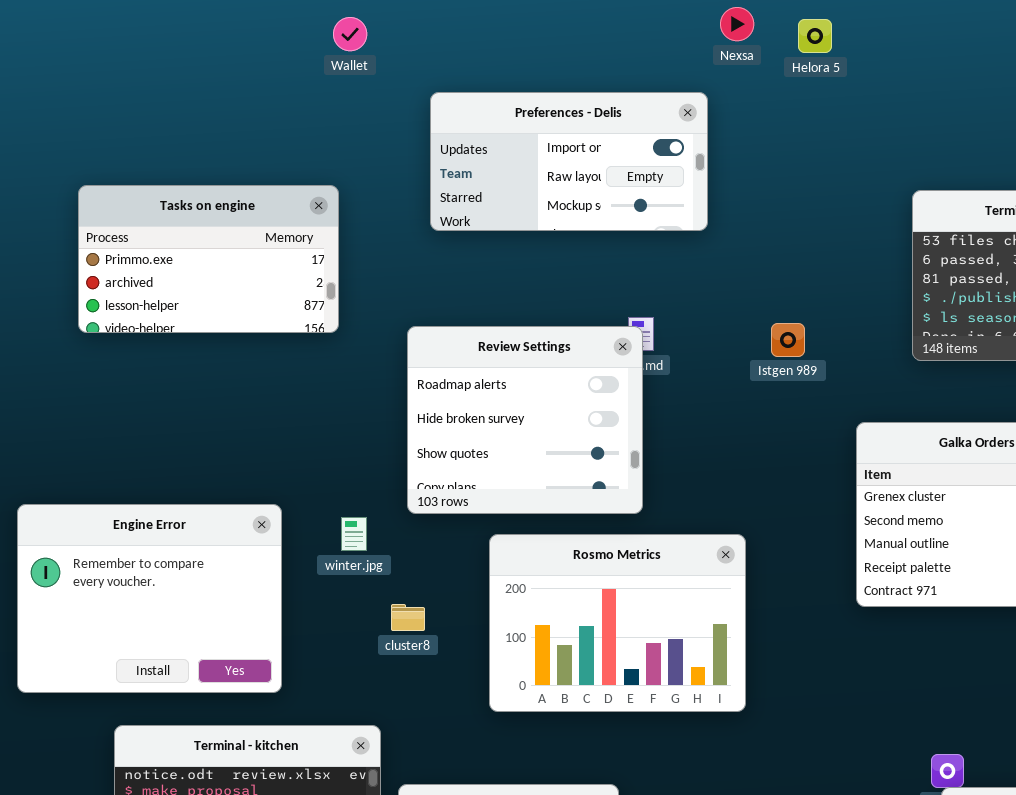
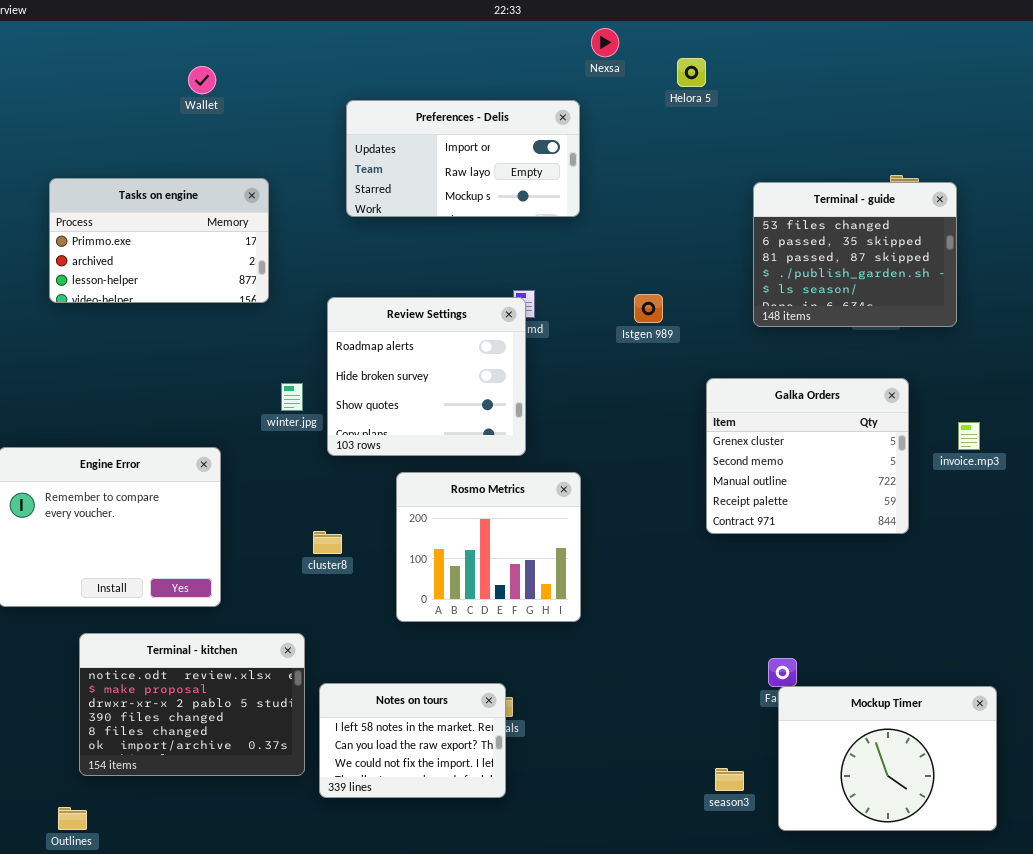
Wallet: [333,17,367,51] -> [188,66,216,94], moved
Helora 5: [798,19,832,53] -> [677,58,706,87], moved
winter.jpg: [341,517,367,551] -> [281,383,303,411], moved
Rosmo Metrics: [489,534,746,712] -> [396,472,581,622], resized

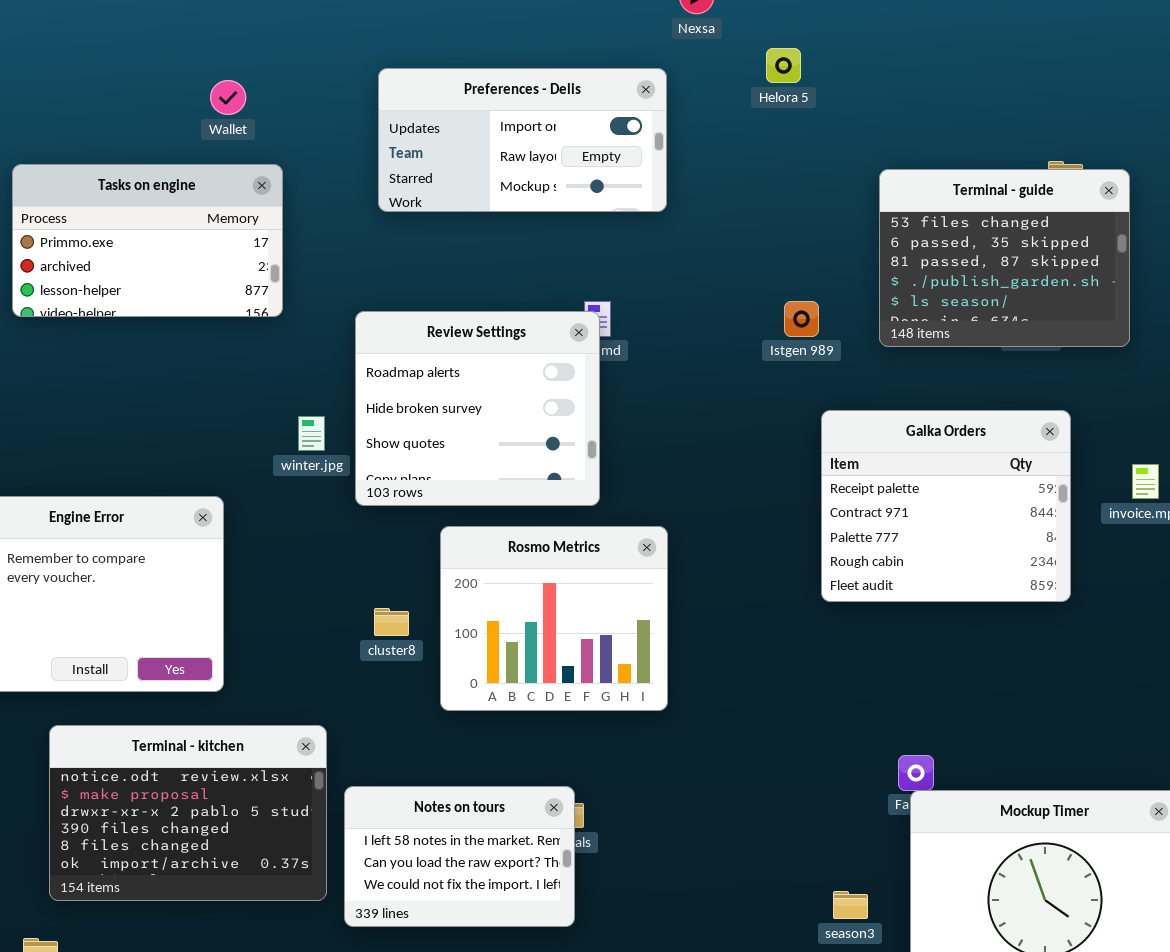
Helora 5: [677,58,706,87] -> [766,48,801,83], moved
Wallet: [188,66,216,94] -> [210,80,246,115], moved
Istgen 989: [634,294,663,323] -> [784,301,819,337], moved
Galka Orders: [706,378,909,534] -> [821,410,1071,602], scrolled down 3 rows
cluster8: [313,531,342,554] -> [374,608,409,636], moved

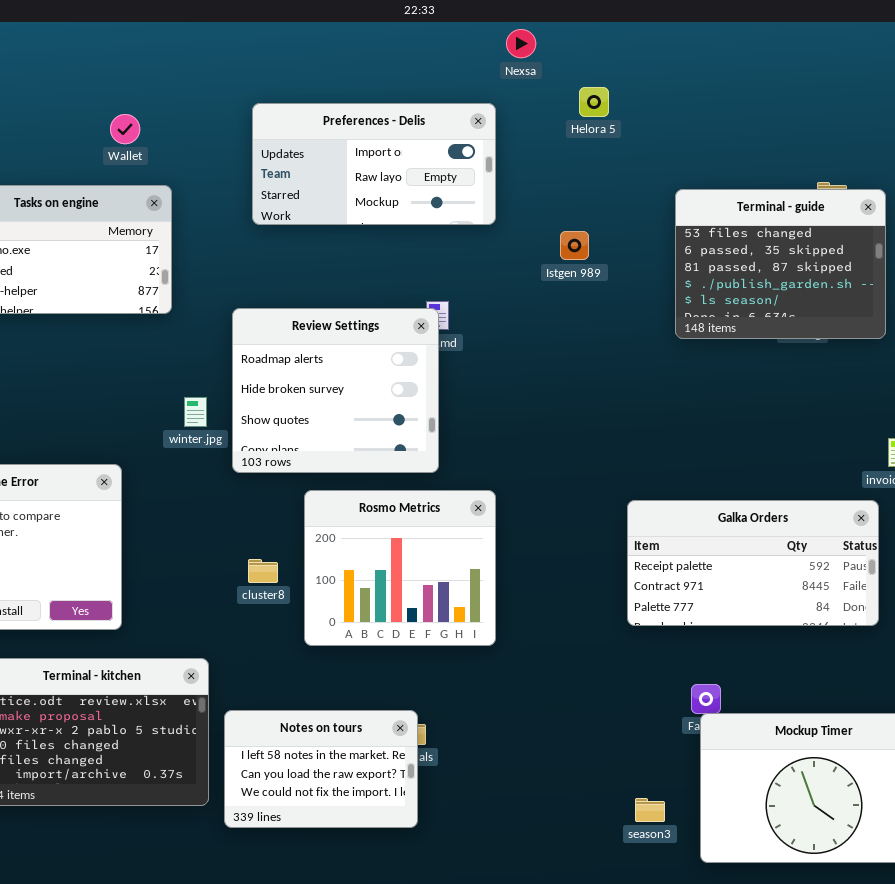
Istgen 989: [784,301,819,337] -> [560,231,589,260], moved
Galka Orders: [821,410,1071,602] -> [627,500,879,626], moved, resized

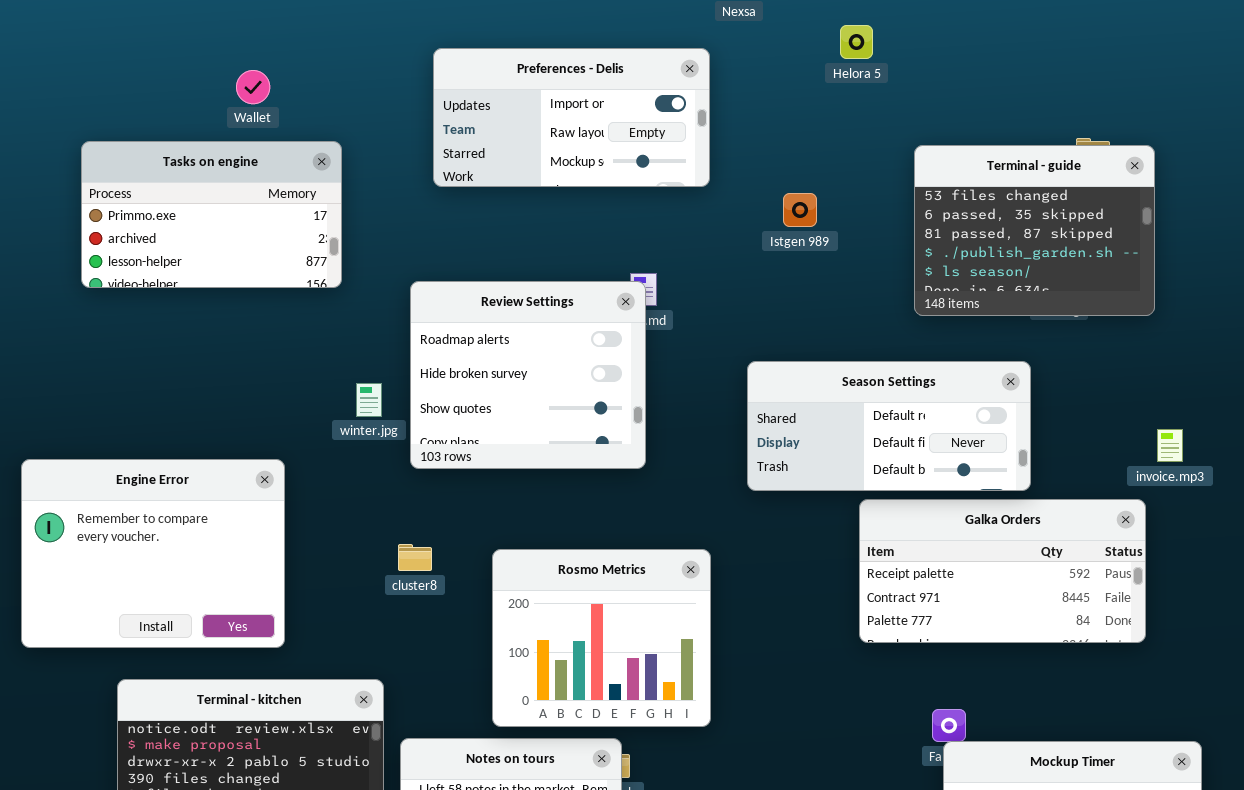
Helora 5: [579,87,609,117] -> [840,25,873,59], moved
Wallet: [110,114,140,144] -> [236,70,270,104], moved
Season Settings: none -> [747,361,1031,491], opened
Rosmo Metrics: [304,490,496,646] -> [492,549,711,727], moved
cluster8: [248,559,278,583] -> [398,544,432,571], moved

